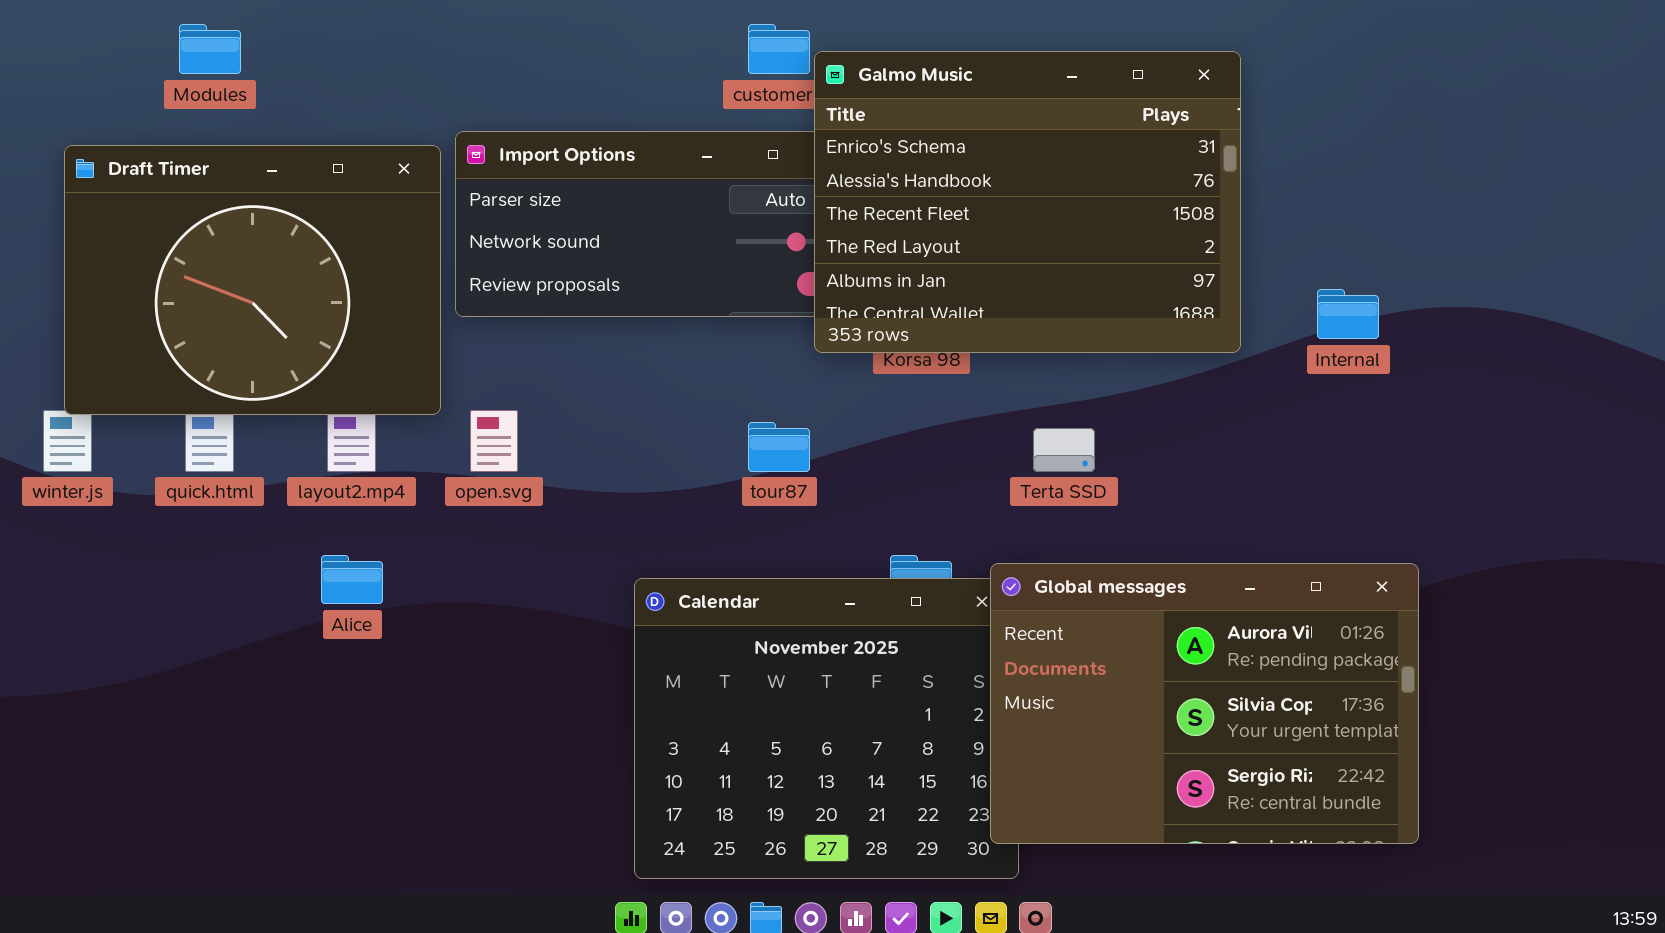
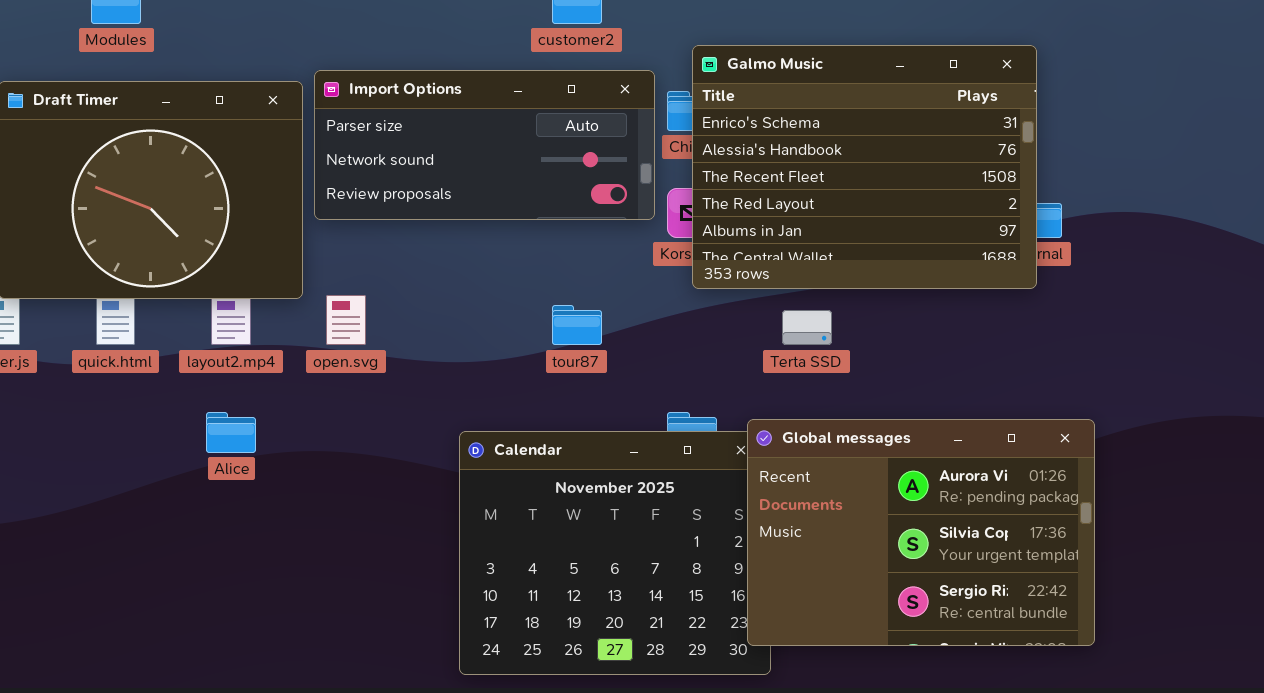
Galmo Music: [814,51,1241,353] -> [692,45,1037,289], moved

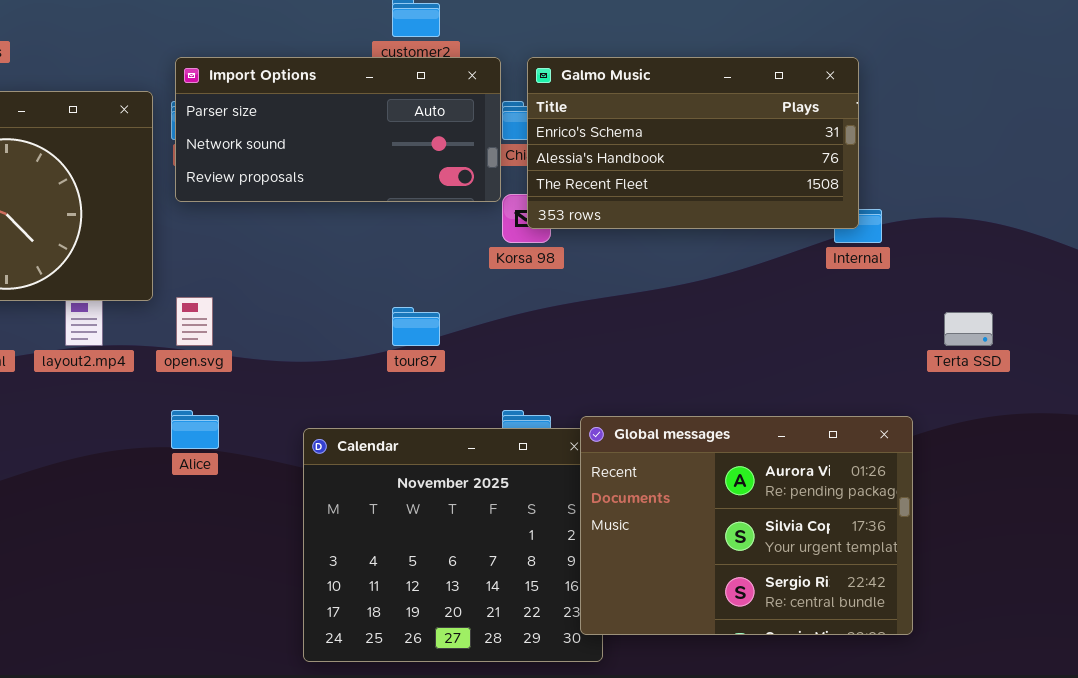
Galmo Music: [692,45,1037,289] -> [527,57,859,229], resized
Import Options: [314,70,655,220] -> [175,57,501,202], moved
Terta SSD: [782,310,832,345] -> [944,312,993,346], moved
Alice: [206,412,256,453] -> [171,410,219,449], moved

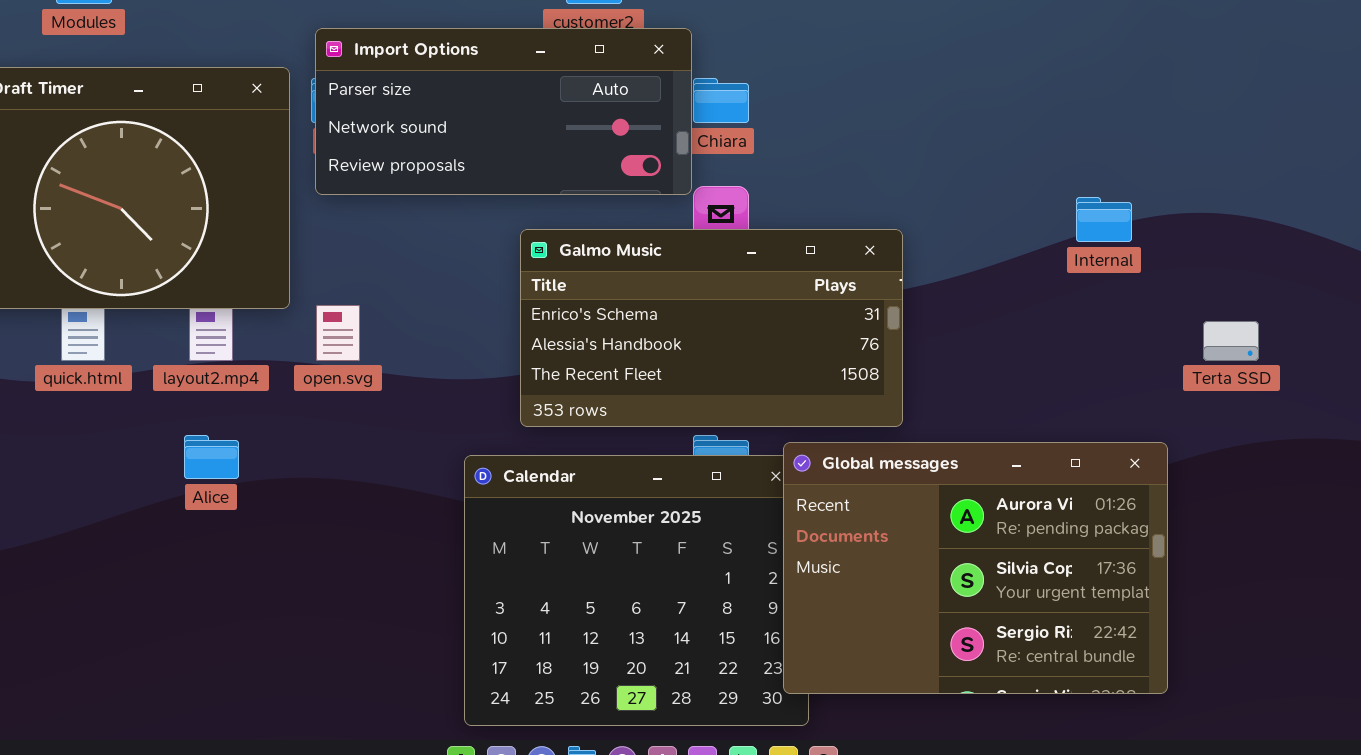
Galmo Music: [527,57,859,229] -> [520,229,903,427], moved
Alice: [171,410,219,449] -> [184,435,239,479], moved

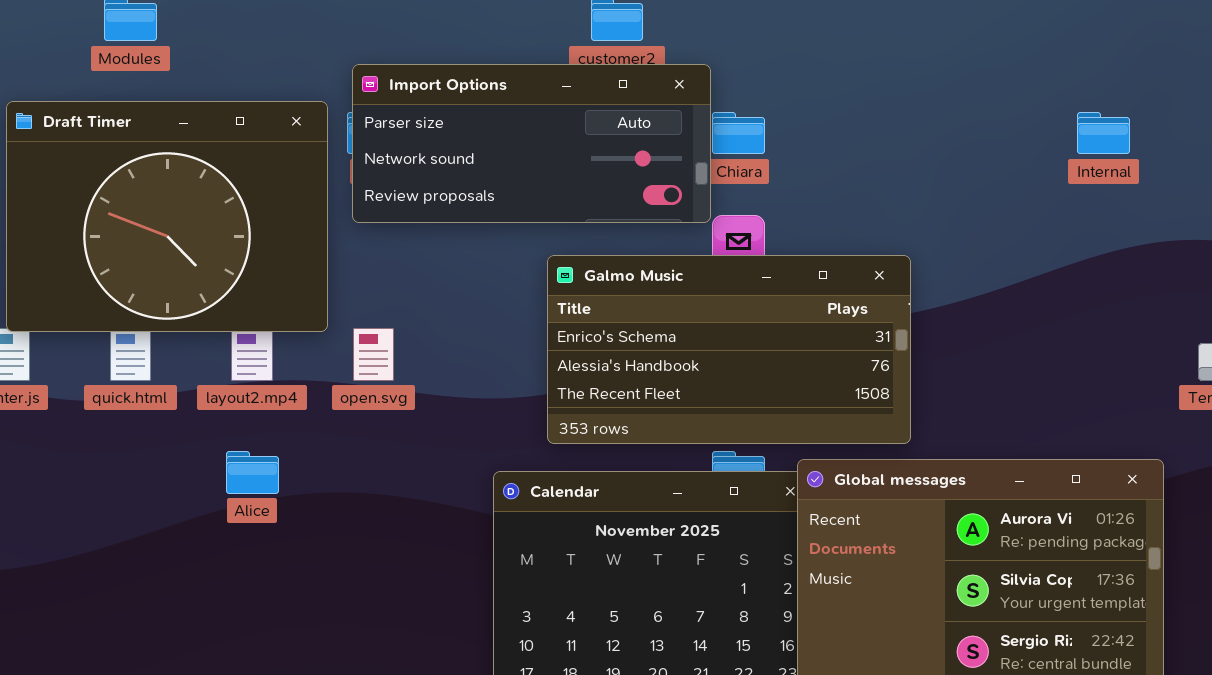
Internal: [1076,197,1132,242] -> [1077,112,1130,154], moved

